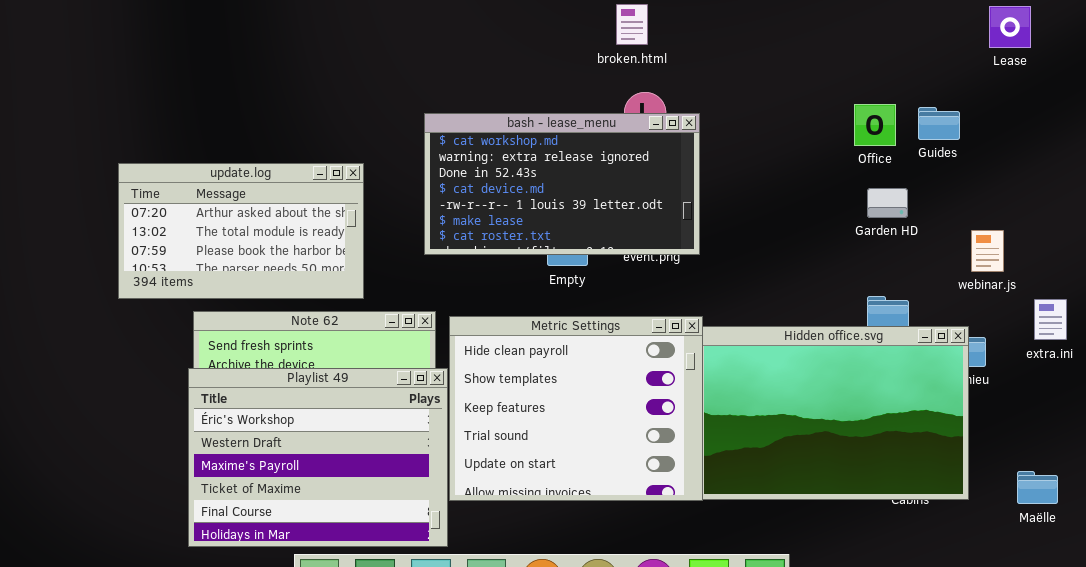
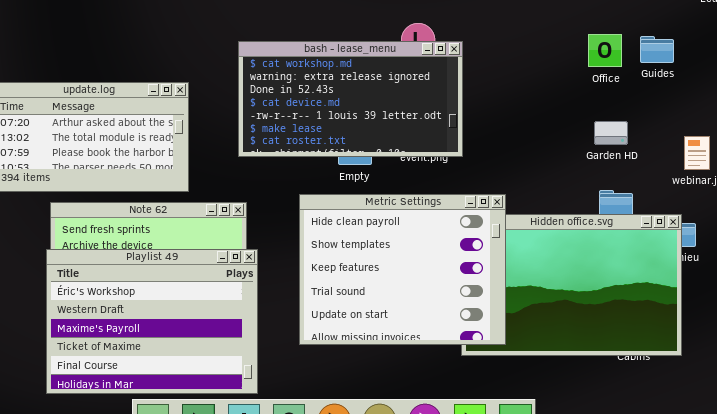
Garden HD: [867,188,908,218] -> [594,121,628,145], moved
Metric Settings: [449,316,703,501] -> [299,194,506,345], moved

